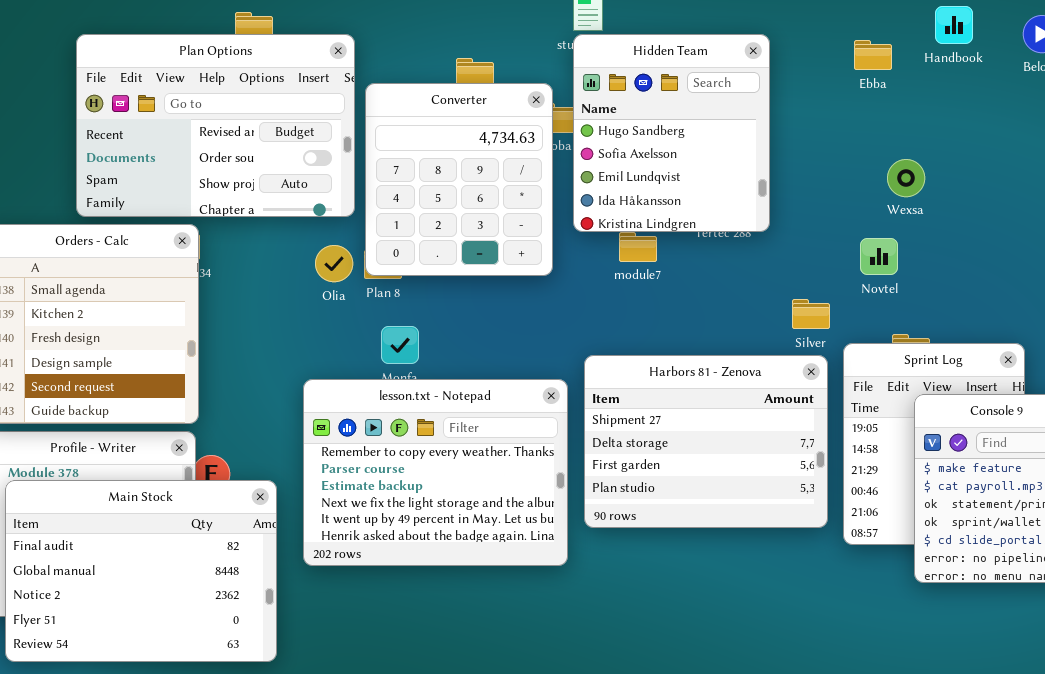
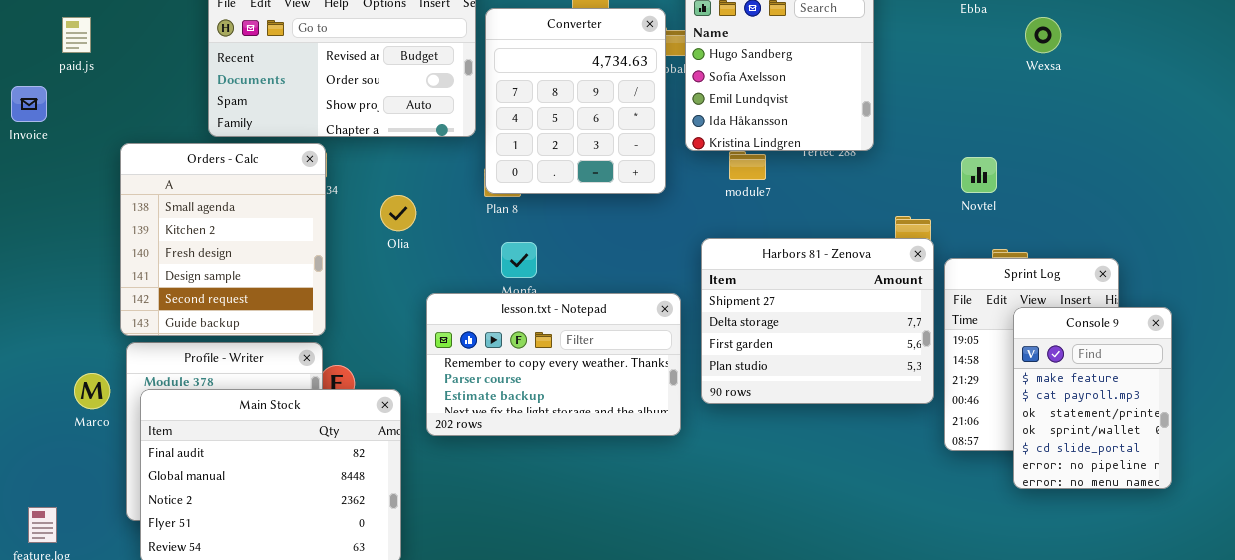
Wexsa: [887,159,925,197] -> [1025,17,1061,53], moved
Olia: [315,245,353,282] -> [380,195,416,231], moved
Harbors 81 - Zenova: [584,355,828,528] -> [701,238,934,404], moved
lesson.txt - Notepad: [303,379,568,566] -> [426,293,681,436], resized

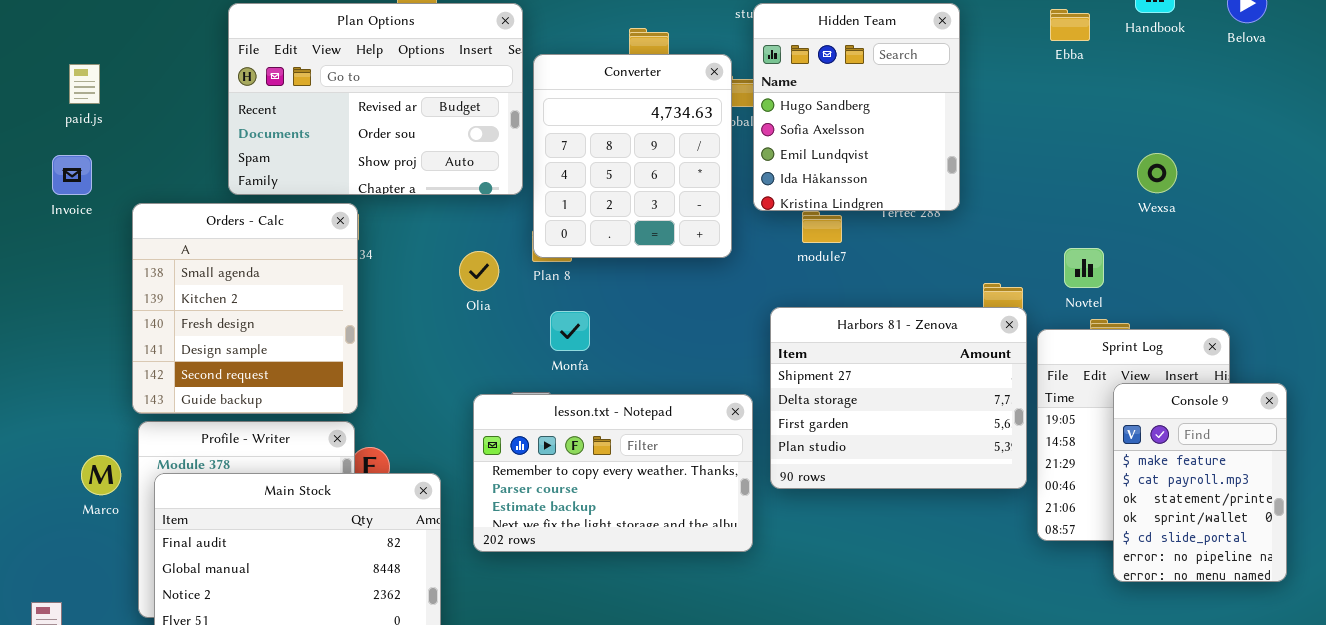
Wexsa: [1025,17,1061,53] -> [1137,153,1177,193], moved
Invoice: [11,86,47,122] -> [52,155,92,195], moved
Novtel: [961,157,997,193] -> [1064,248,1104,288], moved
Olia: [380,195,416,231] -> [459,251,499,291], moved
lesson.txt - Notepad: [426,293,681,436] -> [473,394,753,552], moved

